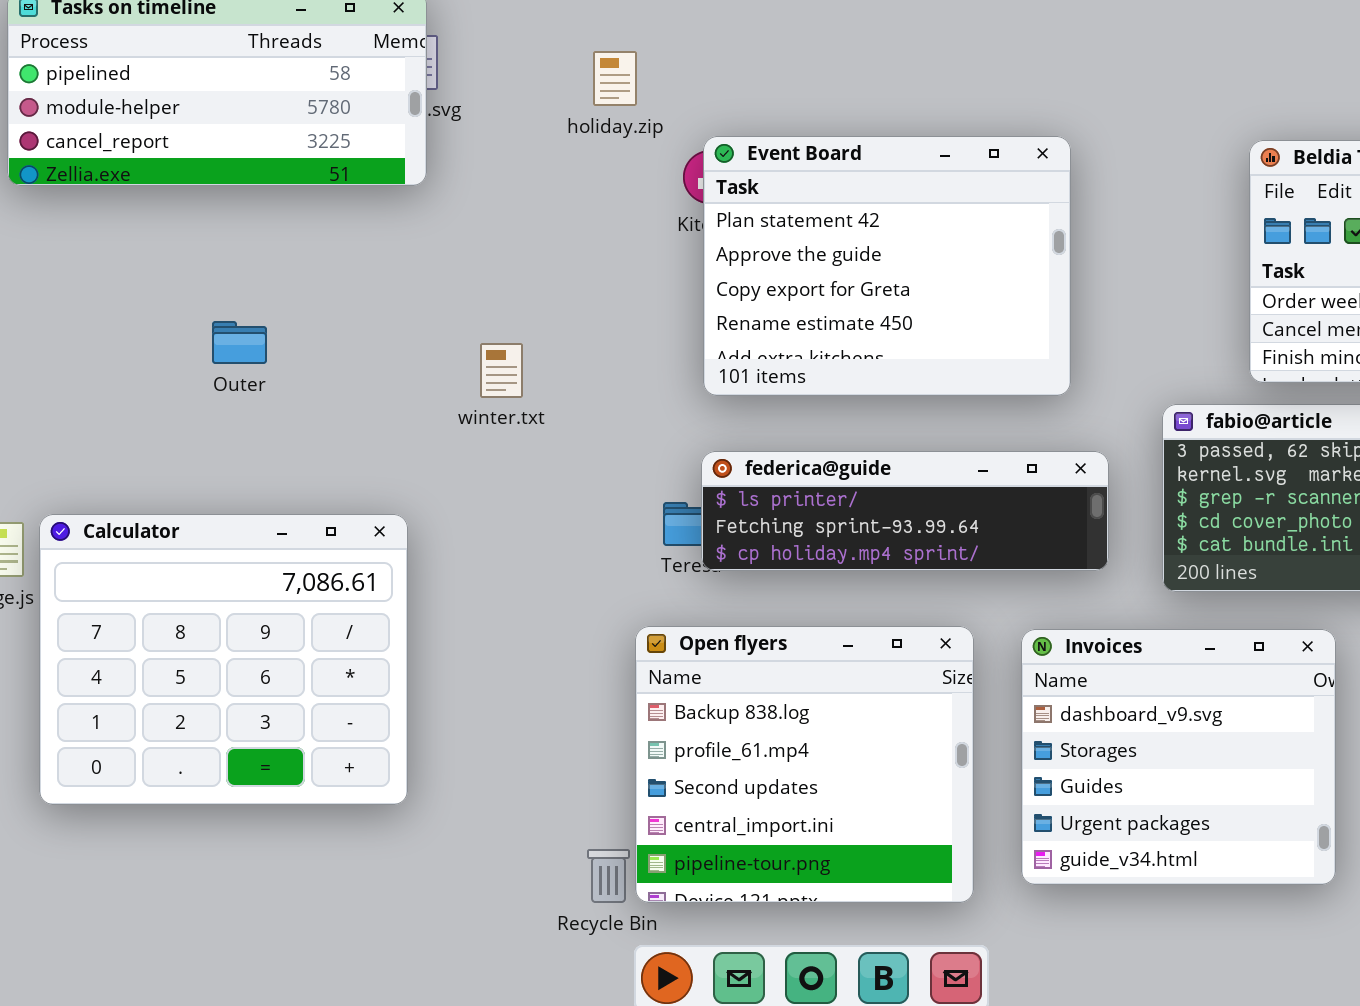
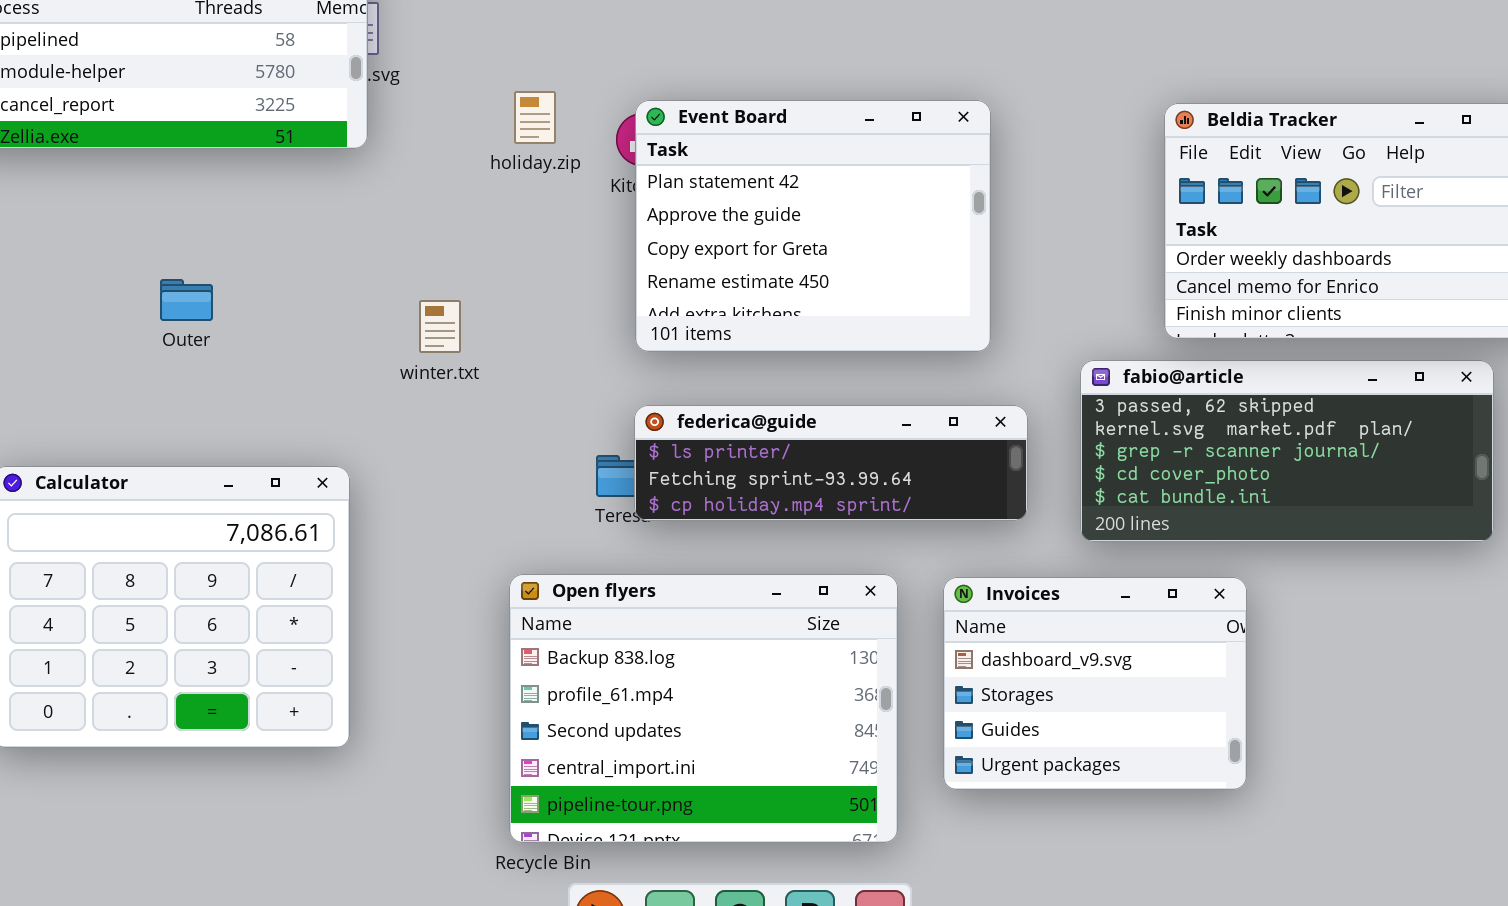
holiday.zip: [593,51,637,106] -> [514,91,556,144], moved
Open flyers: [635,626,974,903] -> [509,574,898,843], resized
Invoices: [1021,629,1336,885] -> [943,577,1247,790], resized

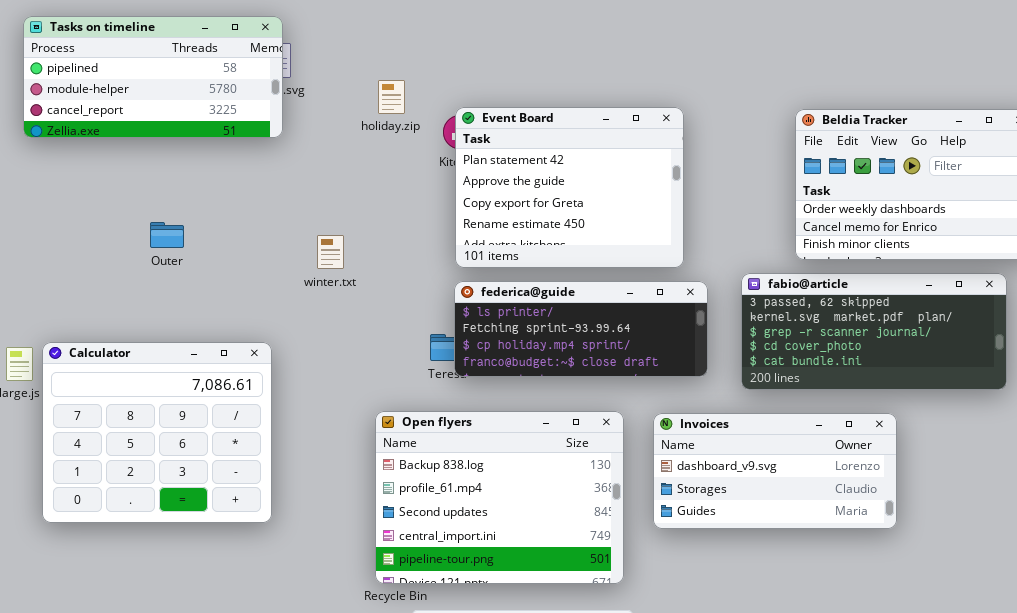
holiday.zip: [514,91,556,144] -> [378,80,405,114], moved
federica@guide: [634,405,1028,521] -> [454,281,708,377], resized
Invoices: [943,577,1247,790] -> [653,413,897,529], resized

